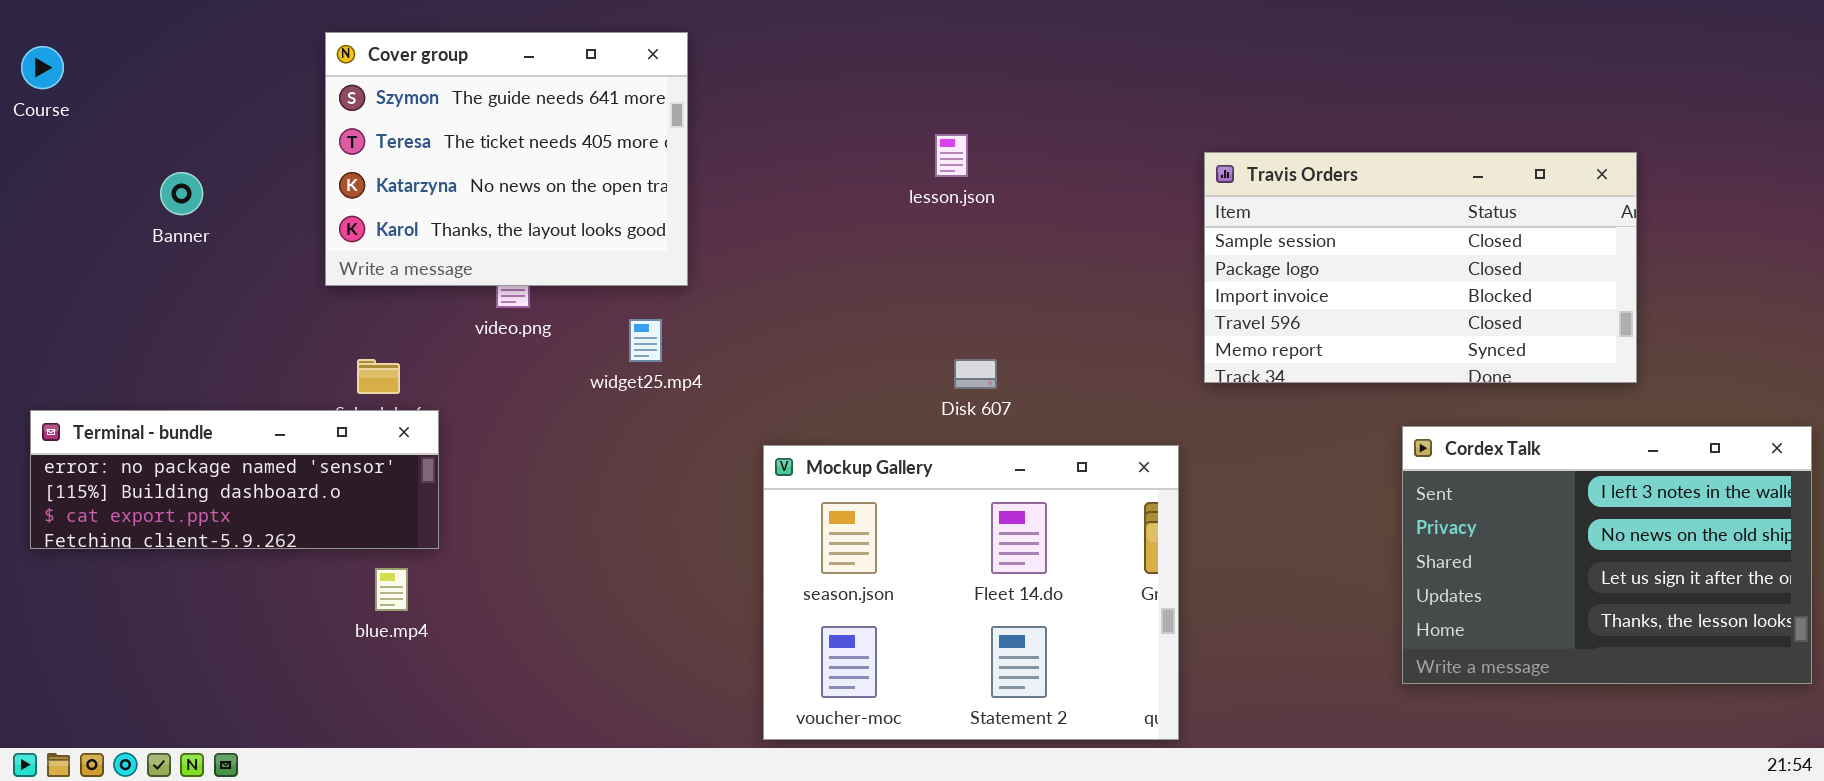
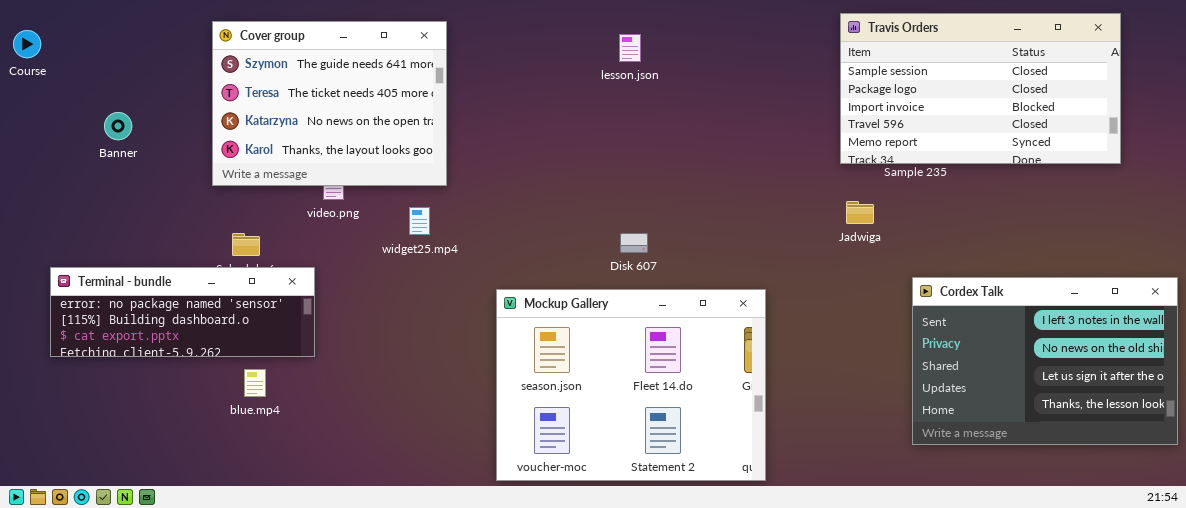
lesson.json: [935,134,968,177] -> [619,34,641,62], moved
Travis Orders: [1204,152,1637,383] -> [840,13,1121,164], moved
Terminal - bundle: [30,410,439,549] -> [50,267,315,357], moved

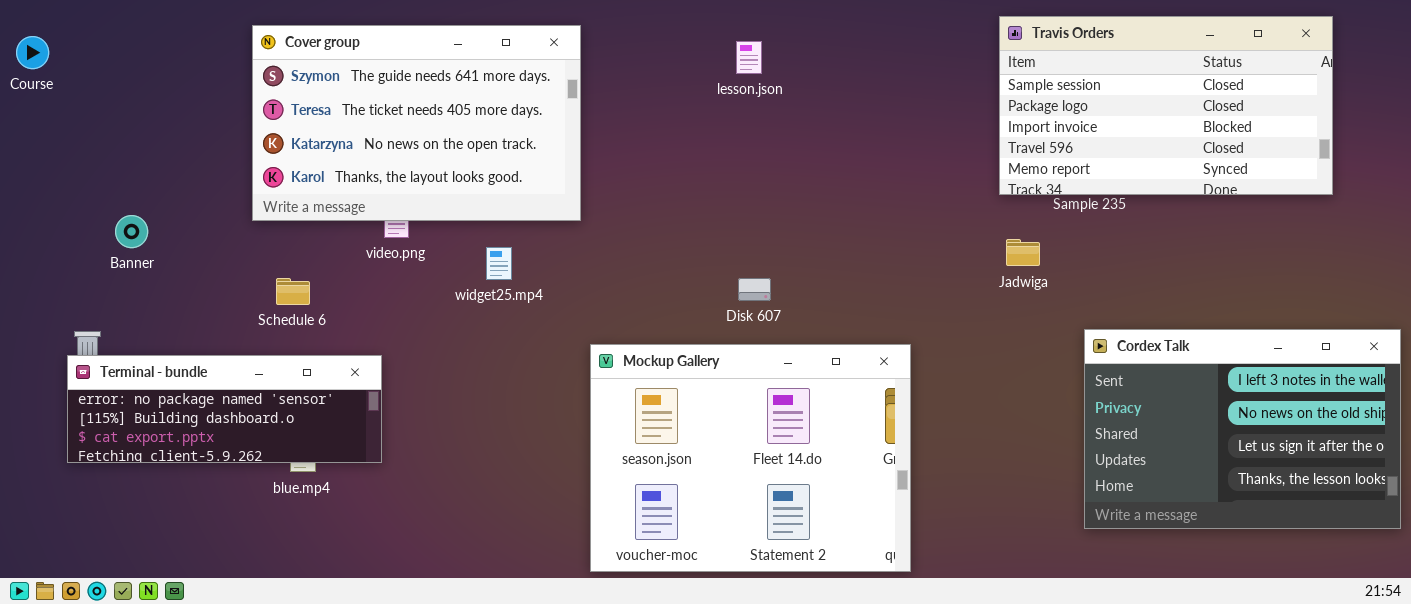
Cover group: [212,21,447,186] -> [252,25,581,221], resized
Banner: [104,112,132,140] -> [115,215,148,248], moved
Terminal - bundle: [50,267,315,357] -> [67,355,382,463], moved

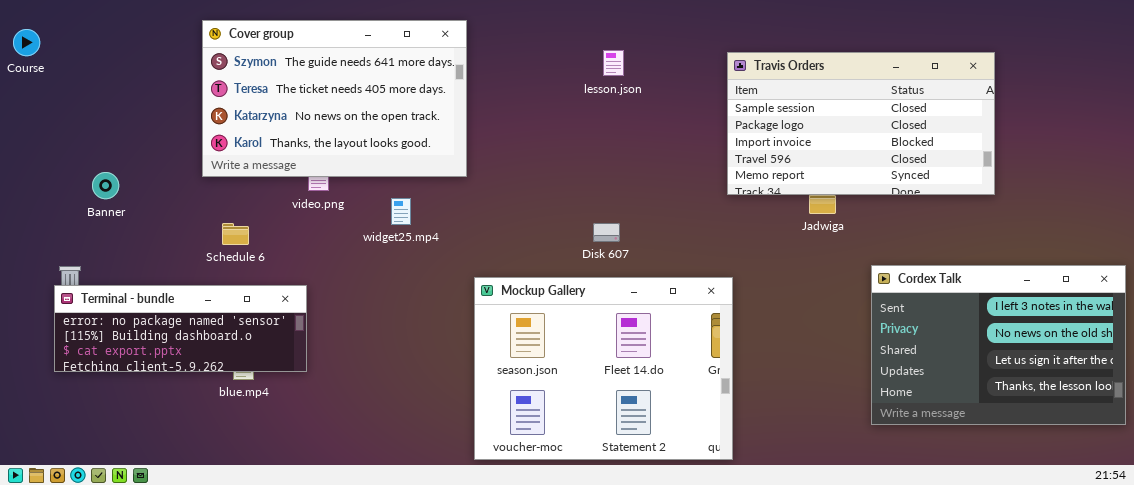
Travis Orders: [999,16,1333,195] -> [727,52,995,195], moved
lesson.json: [736,41,762,74] -> [603,50,624,76], moved

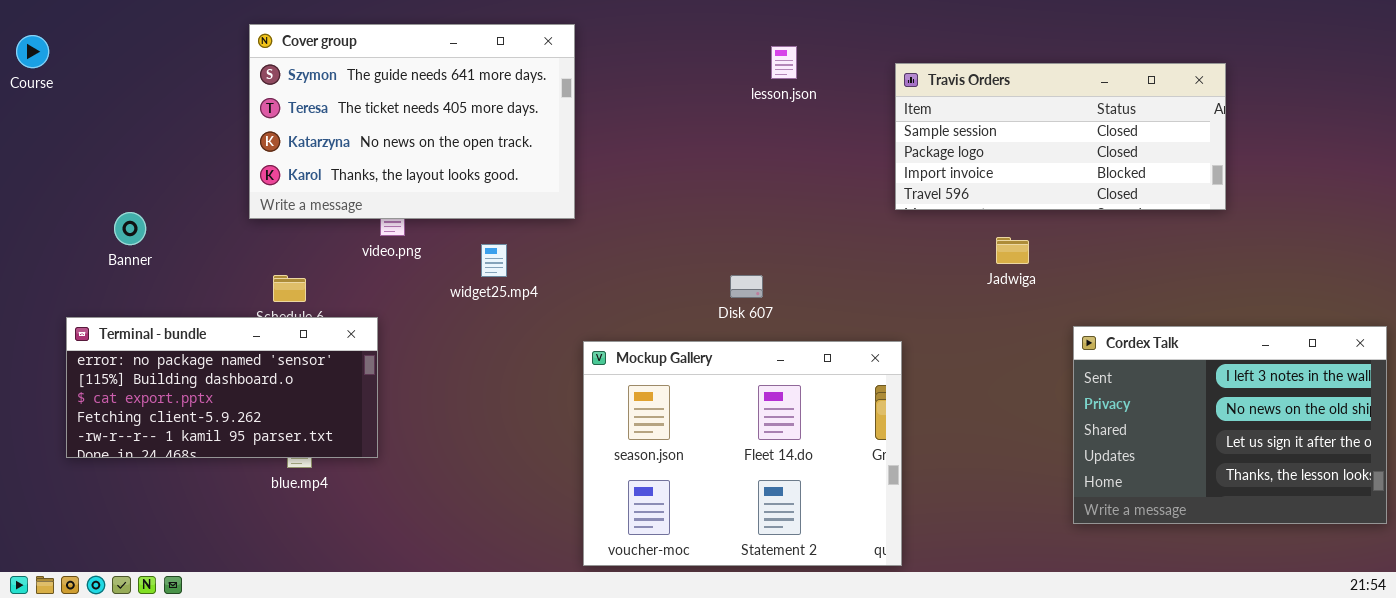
lesson.json: [603,50,624,76] -> [771,46,797,79], moved
Travis Orders: [727,52,995,195] -> [895,63,1226,210], resized
Terminal - bundle: [54,285,307,372] -> [66,317,378,458], resized

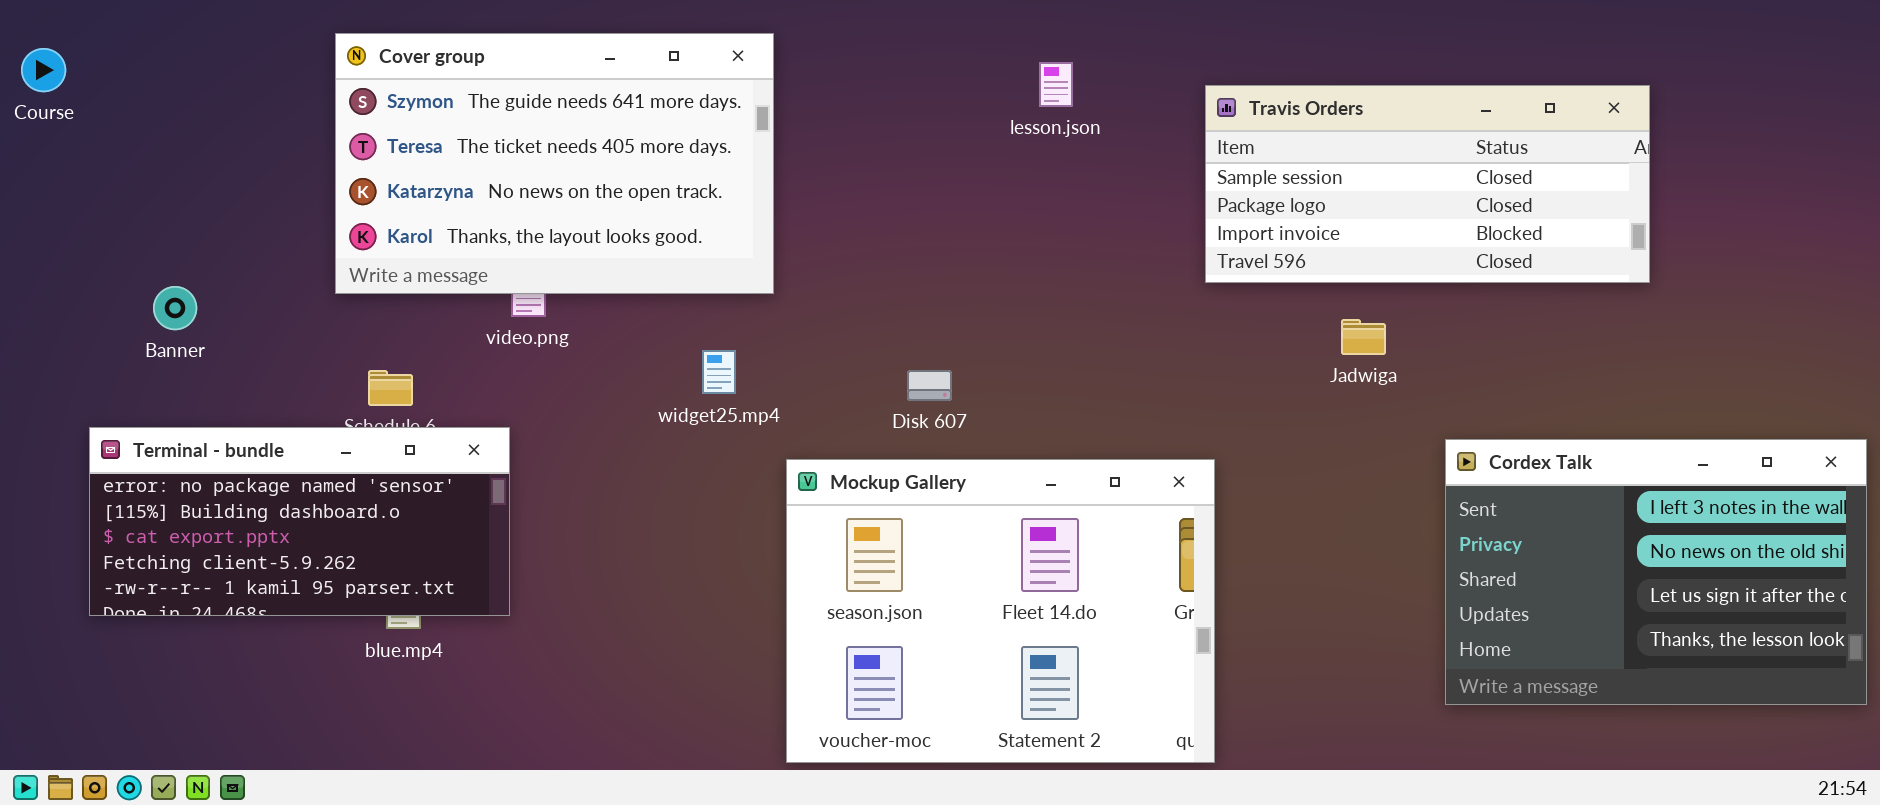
widget25.mp4: [481,244,507,277] -> [702,350,736,394], moved
Disk 607: [730,275,763,298] -> [907,370,952,401], moved

